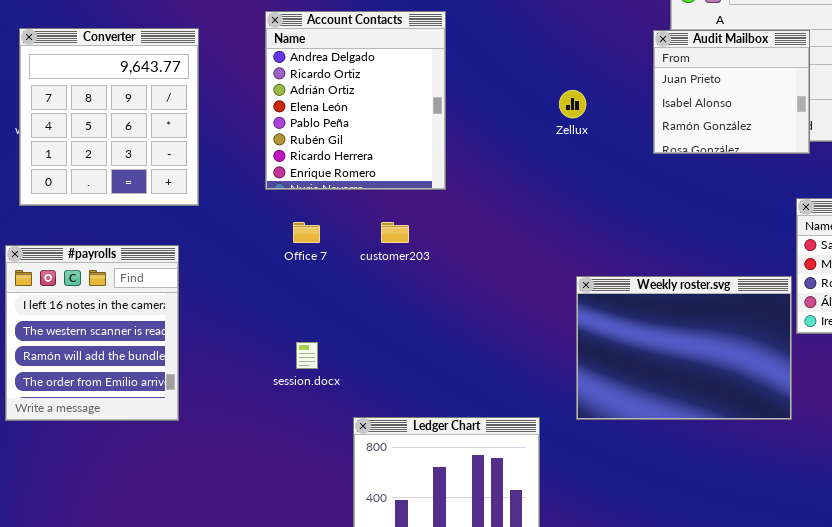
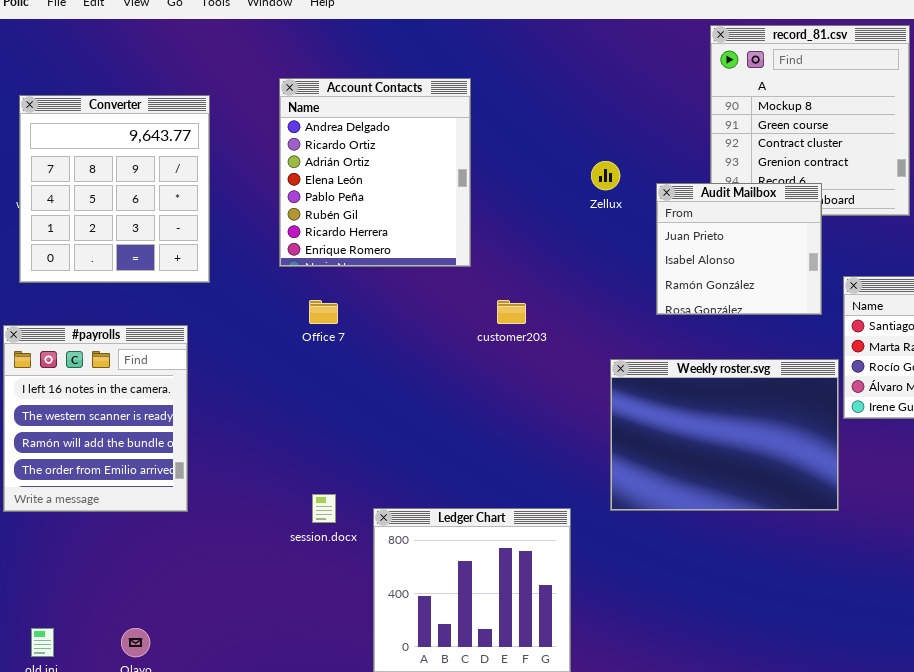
Audit Mailbox: [653,30,810,154] -> [656,183,822,315], moved
customer203: [381,222,409,243] -> [497,300,526,324], moved
session.docx: [296,342,318,369] -> [312,494,336,523], moved

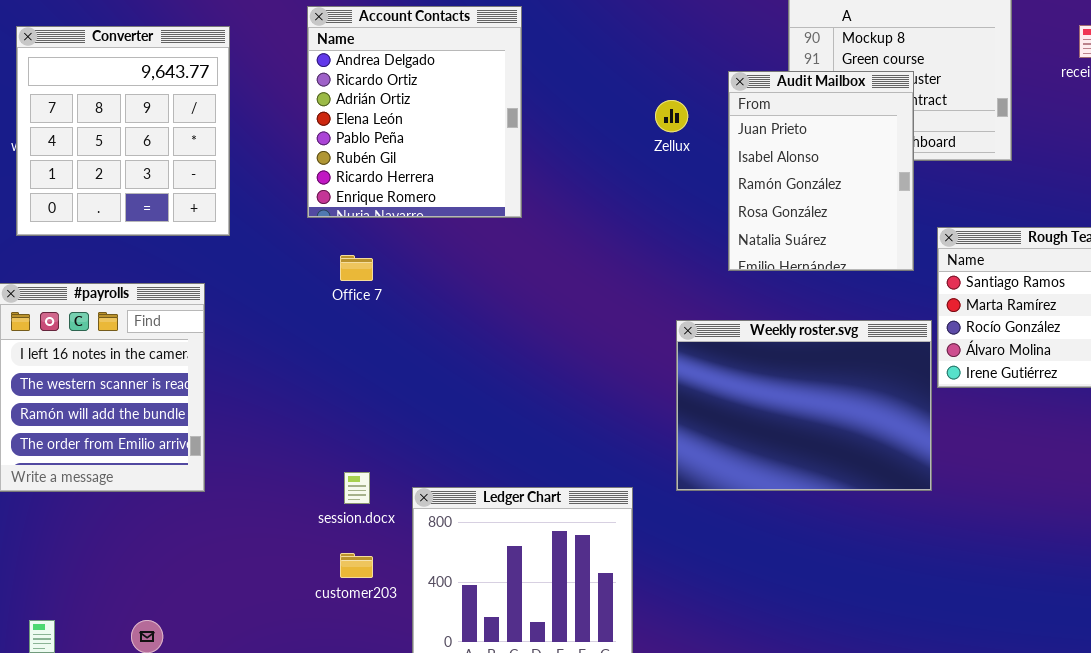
Audit Mailbox: [656,183,822,315] -> [728,71,914,271], resized
customer203: [497,300,526,324] -> [340,553,373,578], moved

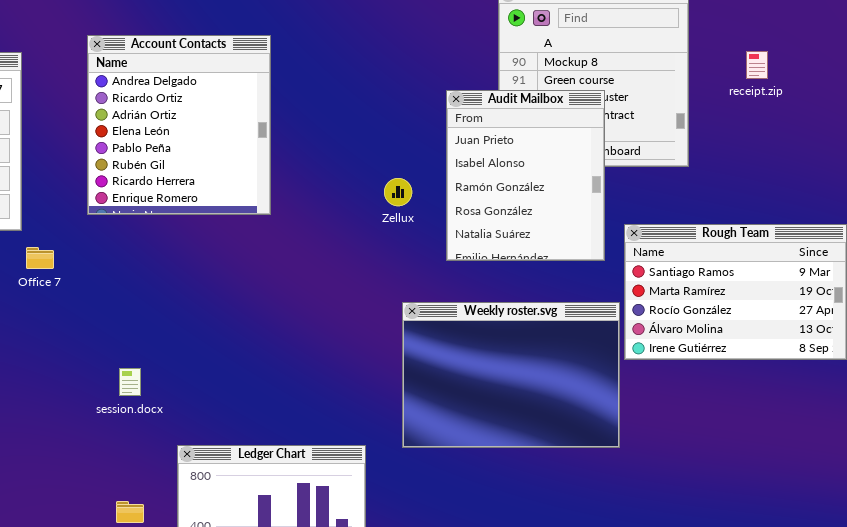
Zellux: [655,100,688,132] -> [384,178,412,206], moved
Office 7: [340,255,373,281] -> [26,247,54,269], moved
session.docx: [344,472,370,504] -> [119,368,141,396], moved

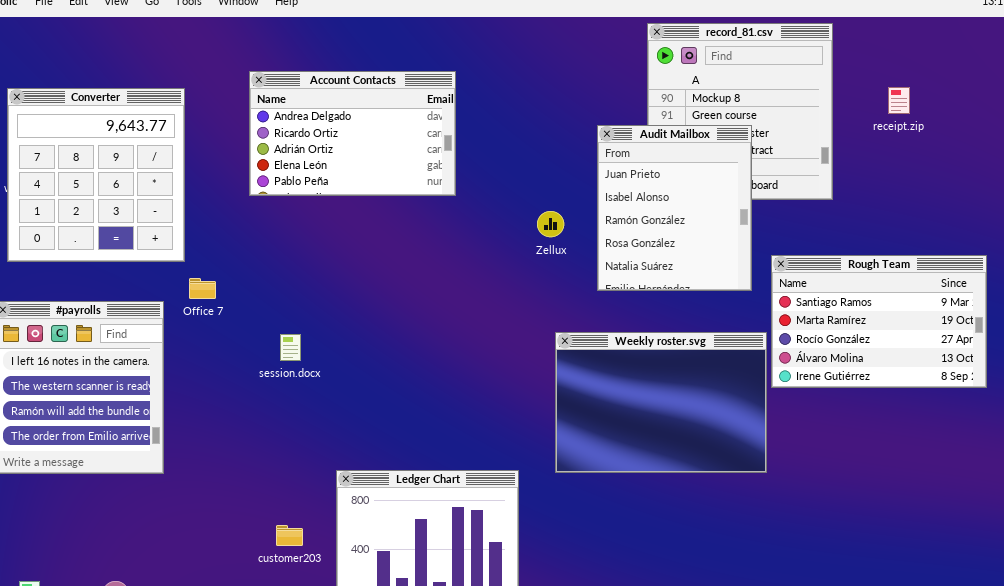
Account Contacts: [87,35,271,215] -> [249,71,456,196], resized
session.docx: [119,368,141,396] -> [280,334,301,361], moved

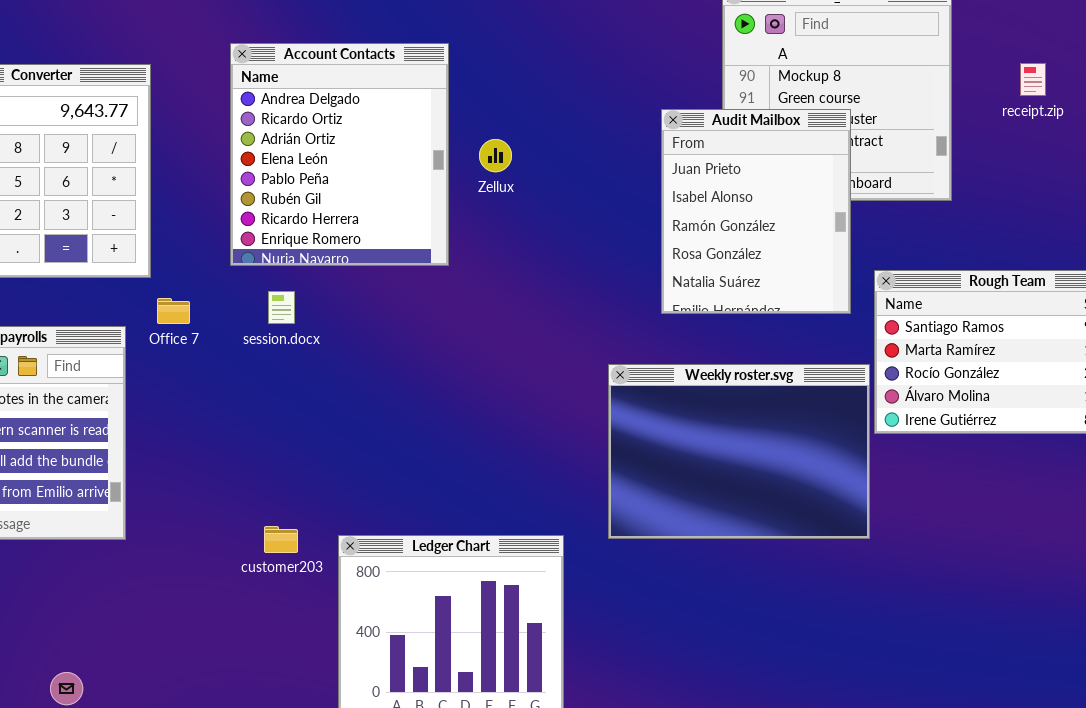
Account Contacts: [249,71,456,196] -> [230,43,449,266], resized
Zellux: [537,211,564,237] -> [479,139,512,172], moved
session.docx: [280,334,301,361] -> [268,291,295,324], moved
customer203: [276,525,303,546] -> [264,526,298,553], moved

